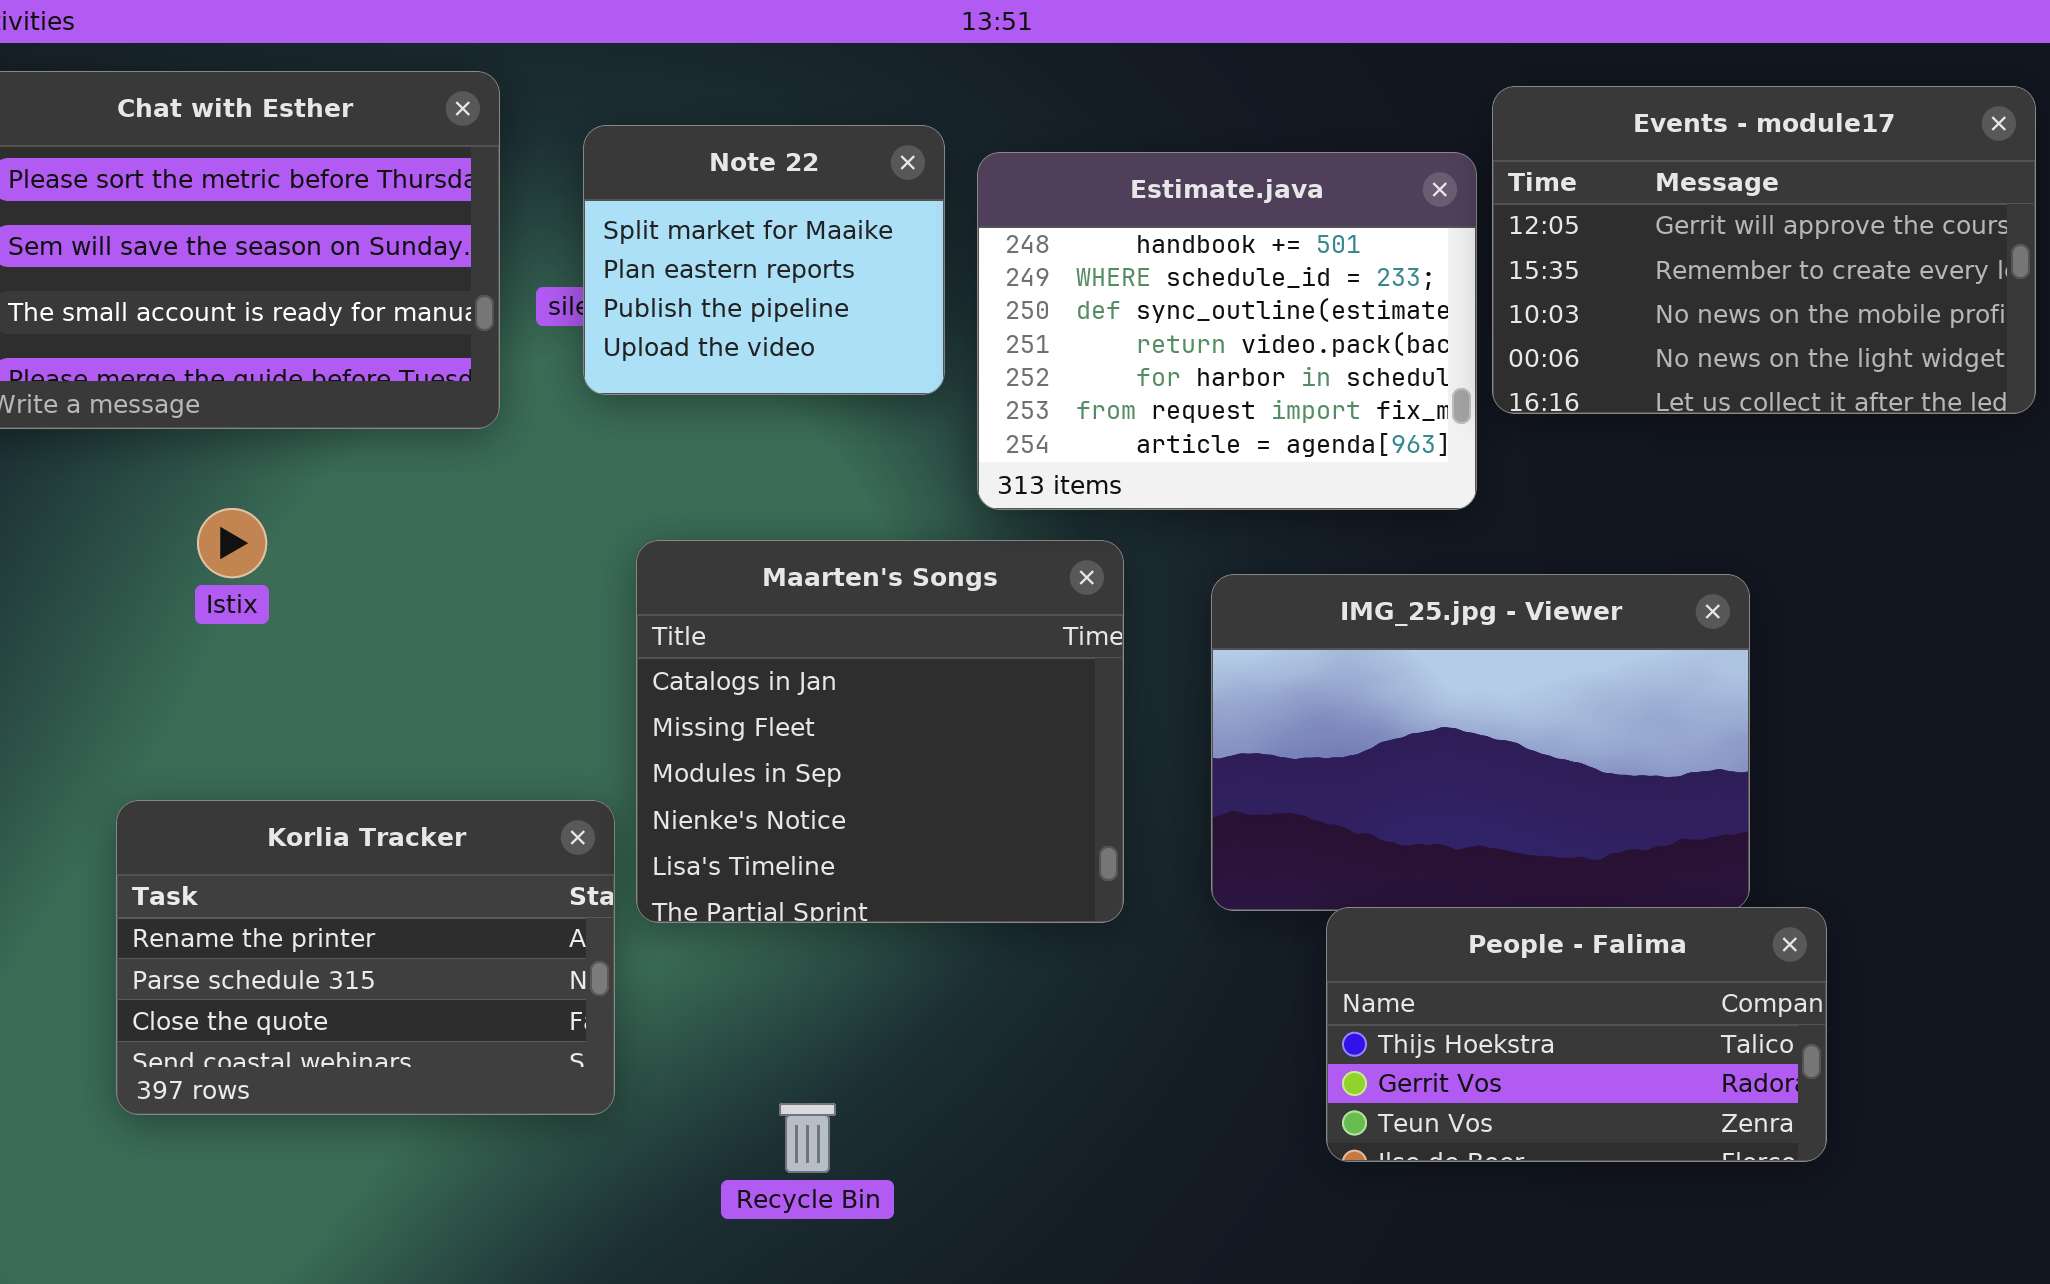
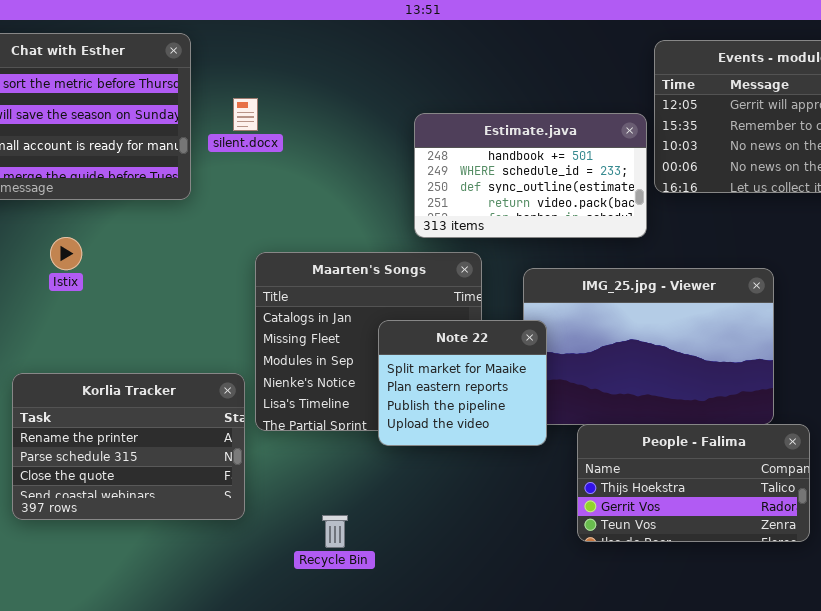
Note 22: [583,125,945,395] -> [378,320,547,446], moved
Estimate.java: [977,152,1477,510] -> [414,113,647,238], resized

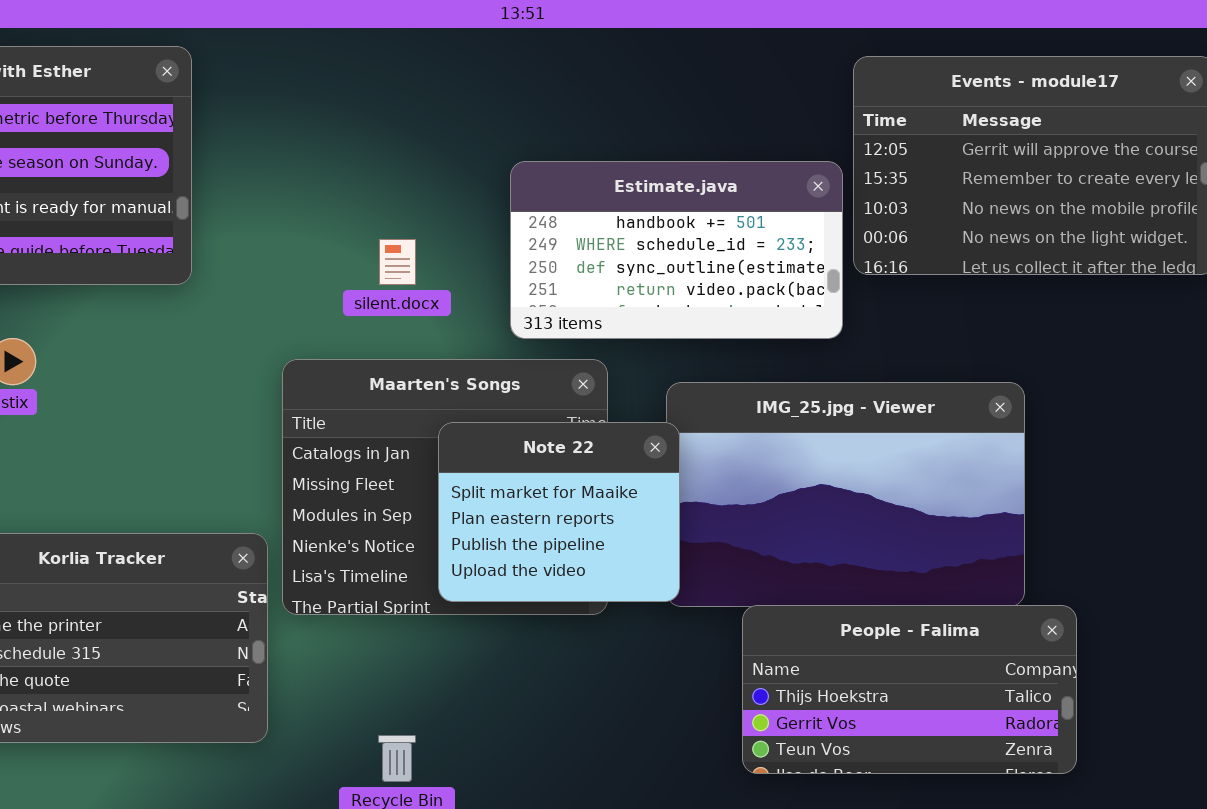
silent.docx: [233,98,258,131] -> [379,239,416,285], moved
Note 22: [378,320,547,446] -> [438,422,680,602], moved

